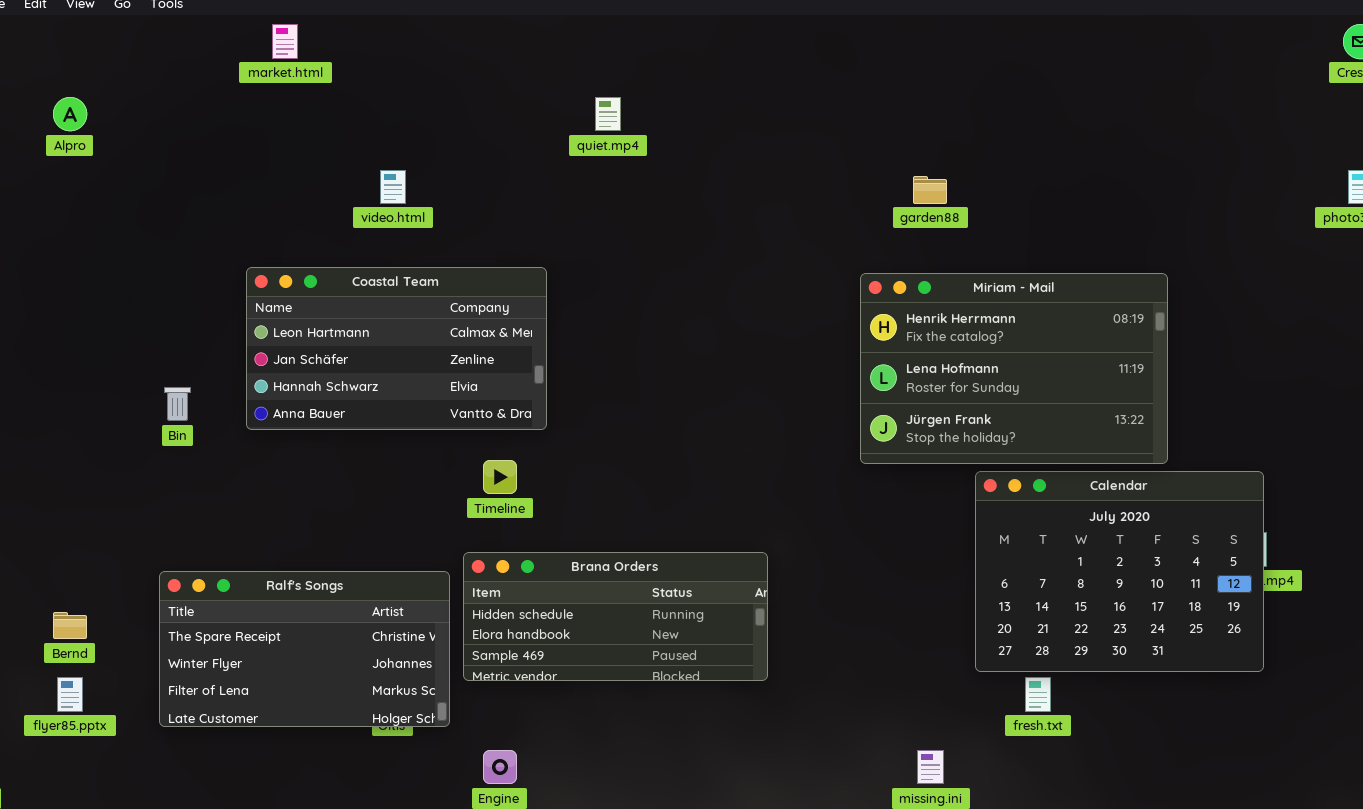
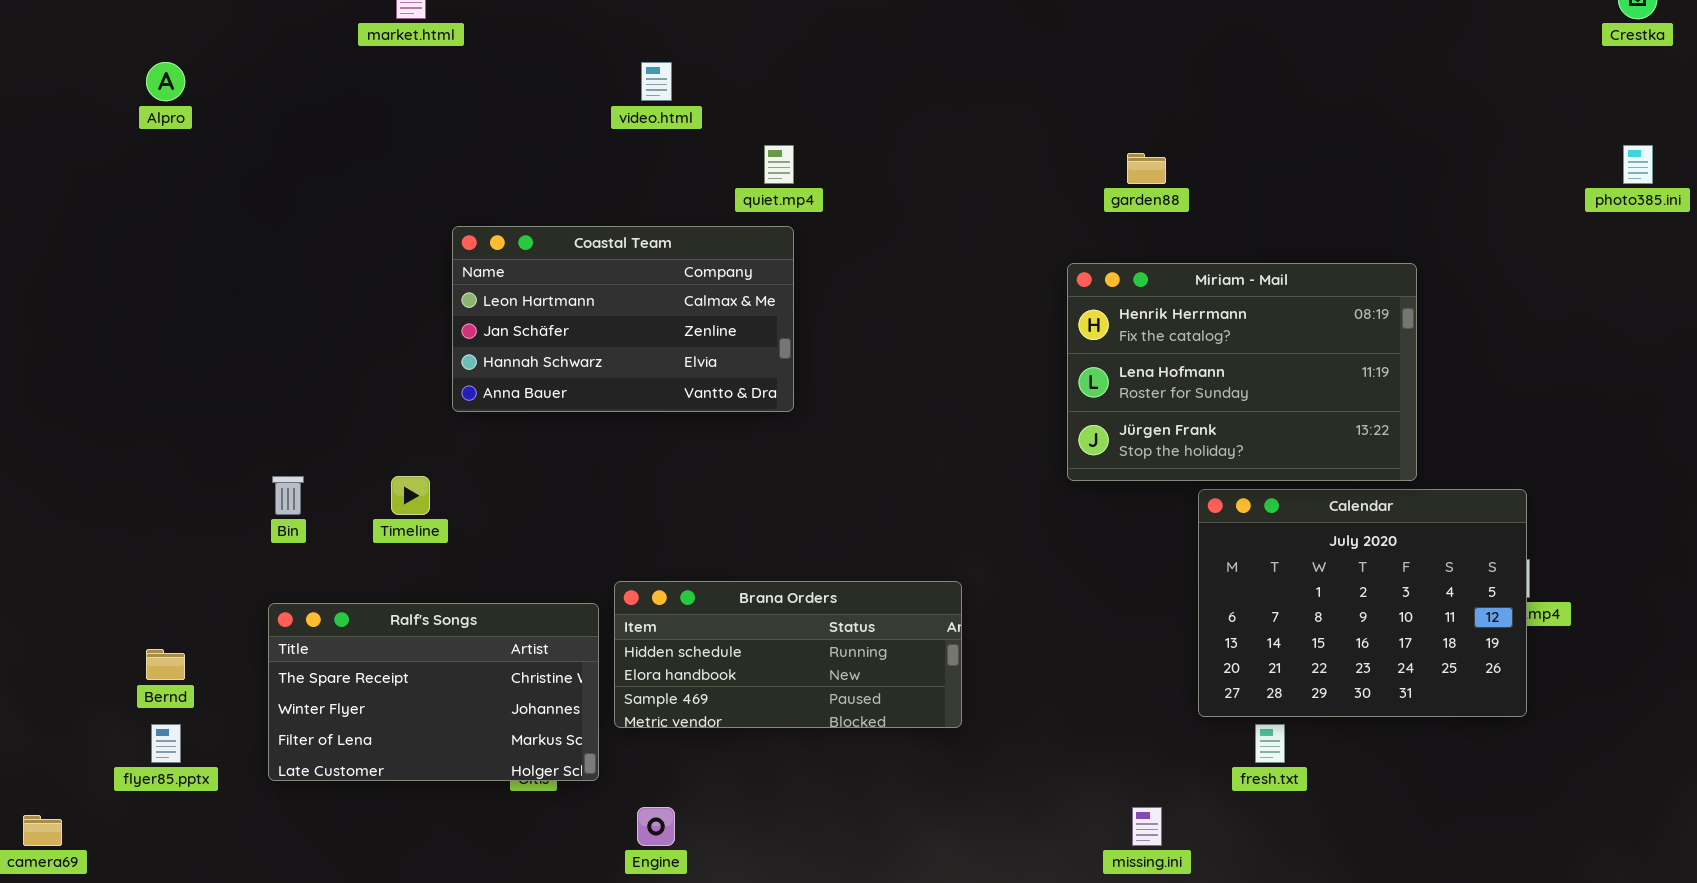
quiet.mp4: [595,97,621,131] -> [764,145,794,184], moved
video.html: [380,170,406,204] -> [641,62,672,101], moved
Coastal Team: [246,267,547,430] -> [452,226,794,412], moved
Bin: [164,387,191,421] -> [272,476,304,515], moved
Timeline: [483,460,517,494] -> [391,476,430,515], moved

